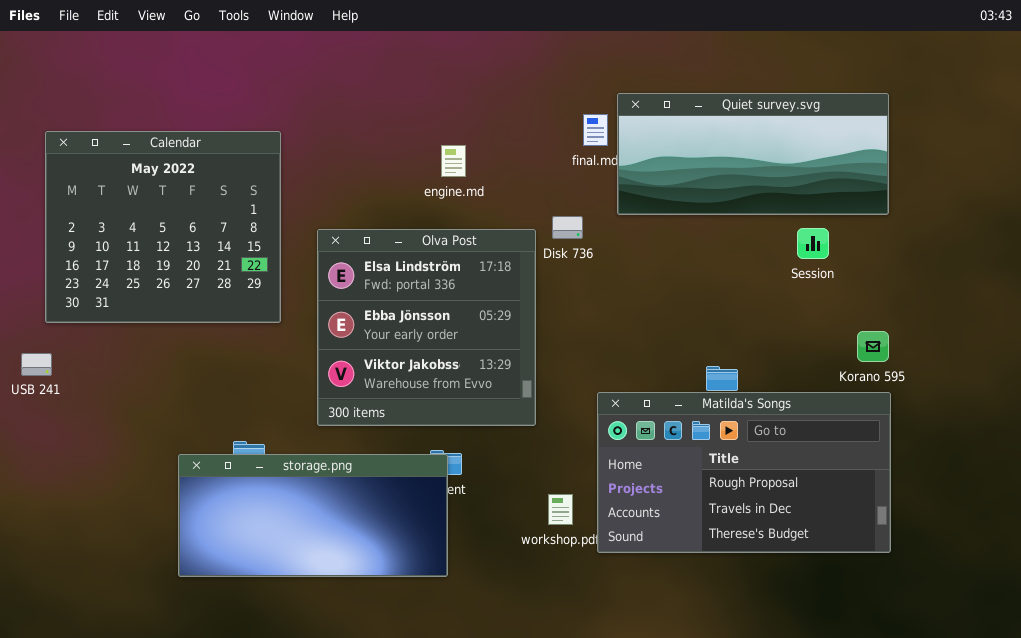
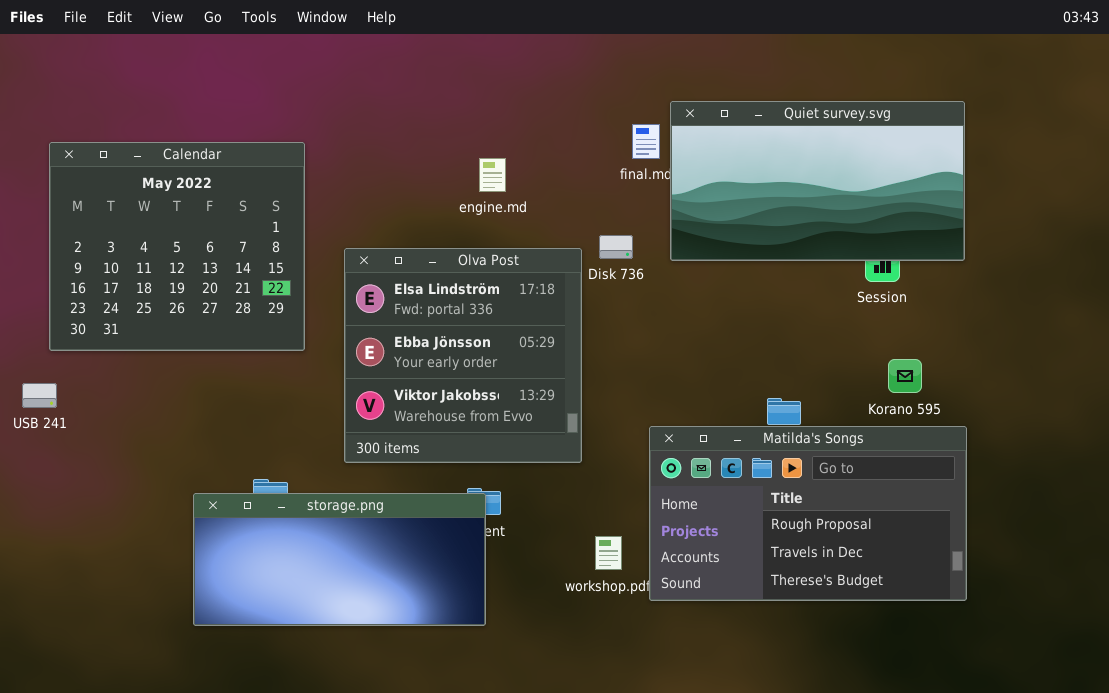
Quiet survey.svg: [617,93,889,215] -> [670,101,965,261], resized
Korano 595: [857,331,889,362] -> [888,359,922,393], moved

